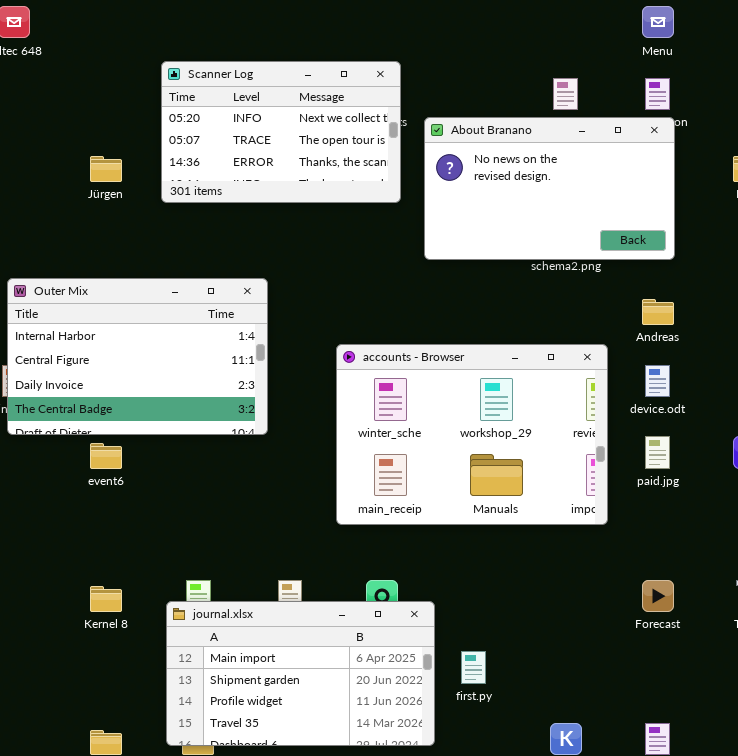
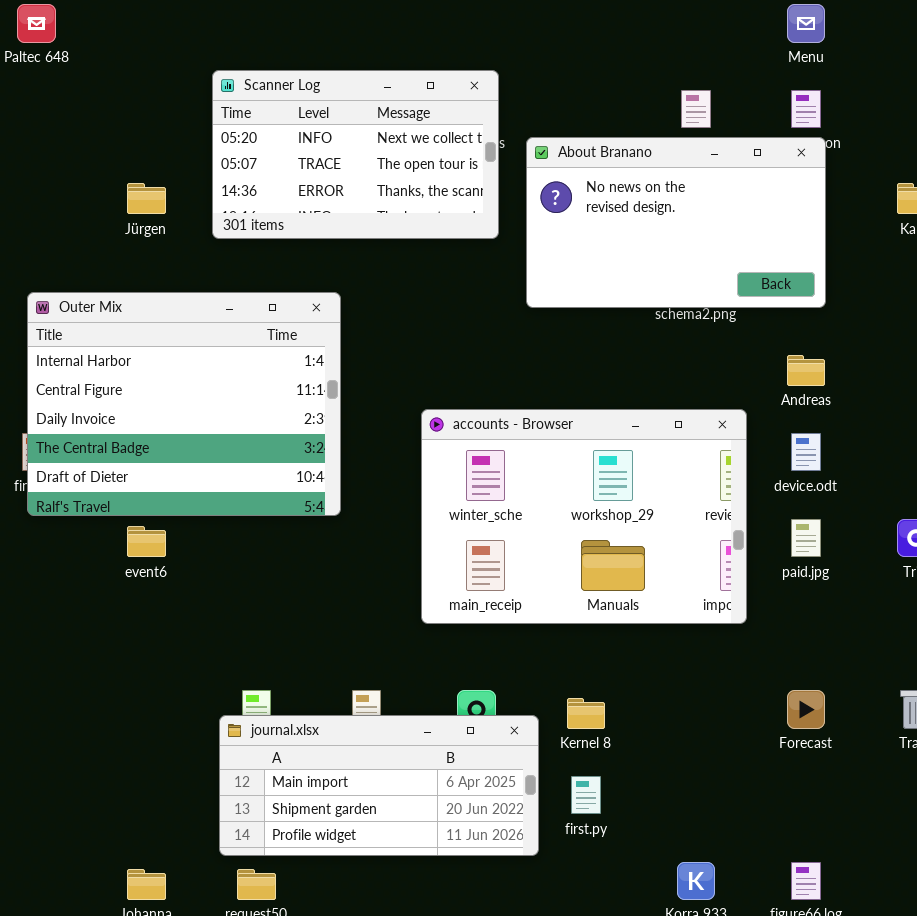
Outer Mix: [7,278,268,435] -> [27,292,341,516], resized
Kernel 8: [90,586,122,612] -> [567,698,605,729], moved
journal.xlsx: [166,601,435,746] -> [219,715,539,856], resized

